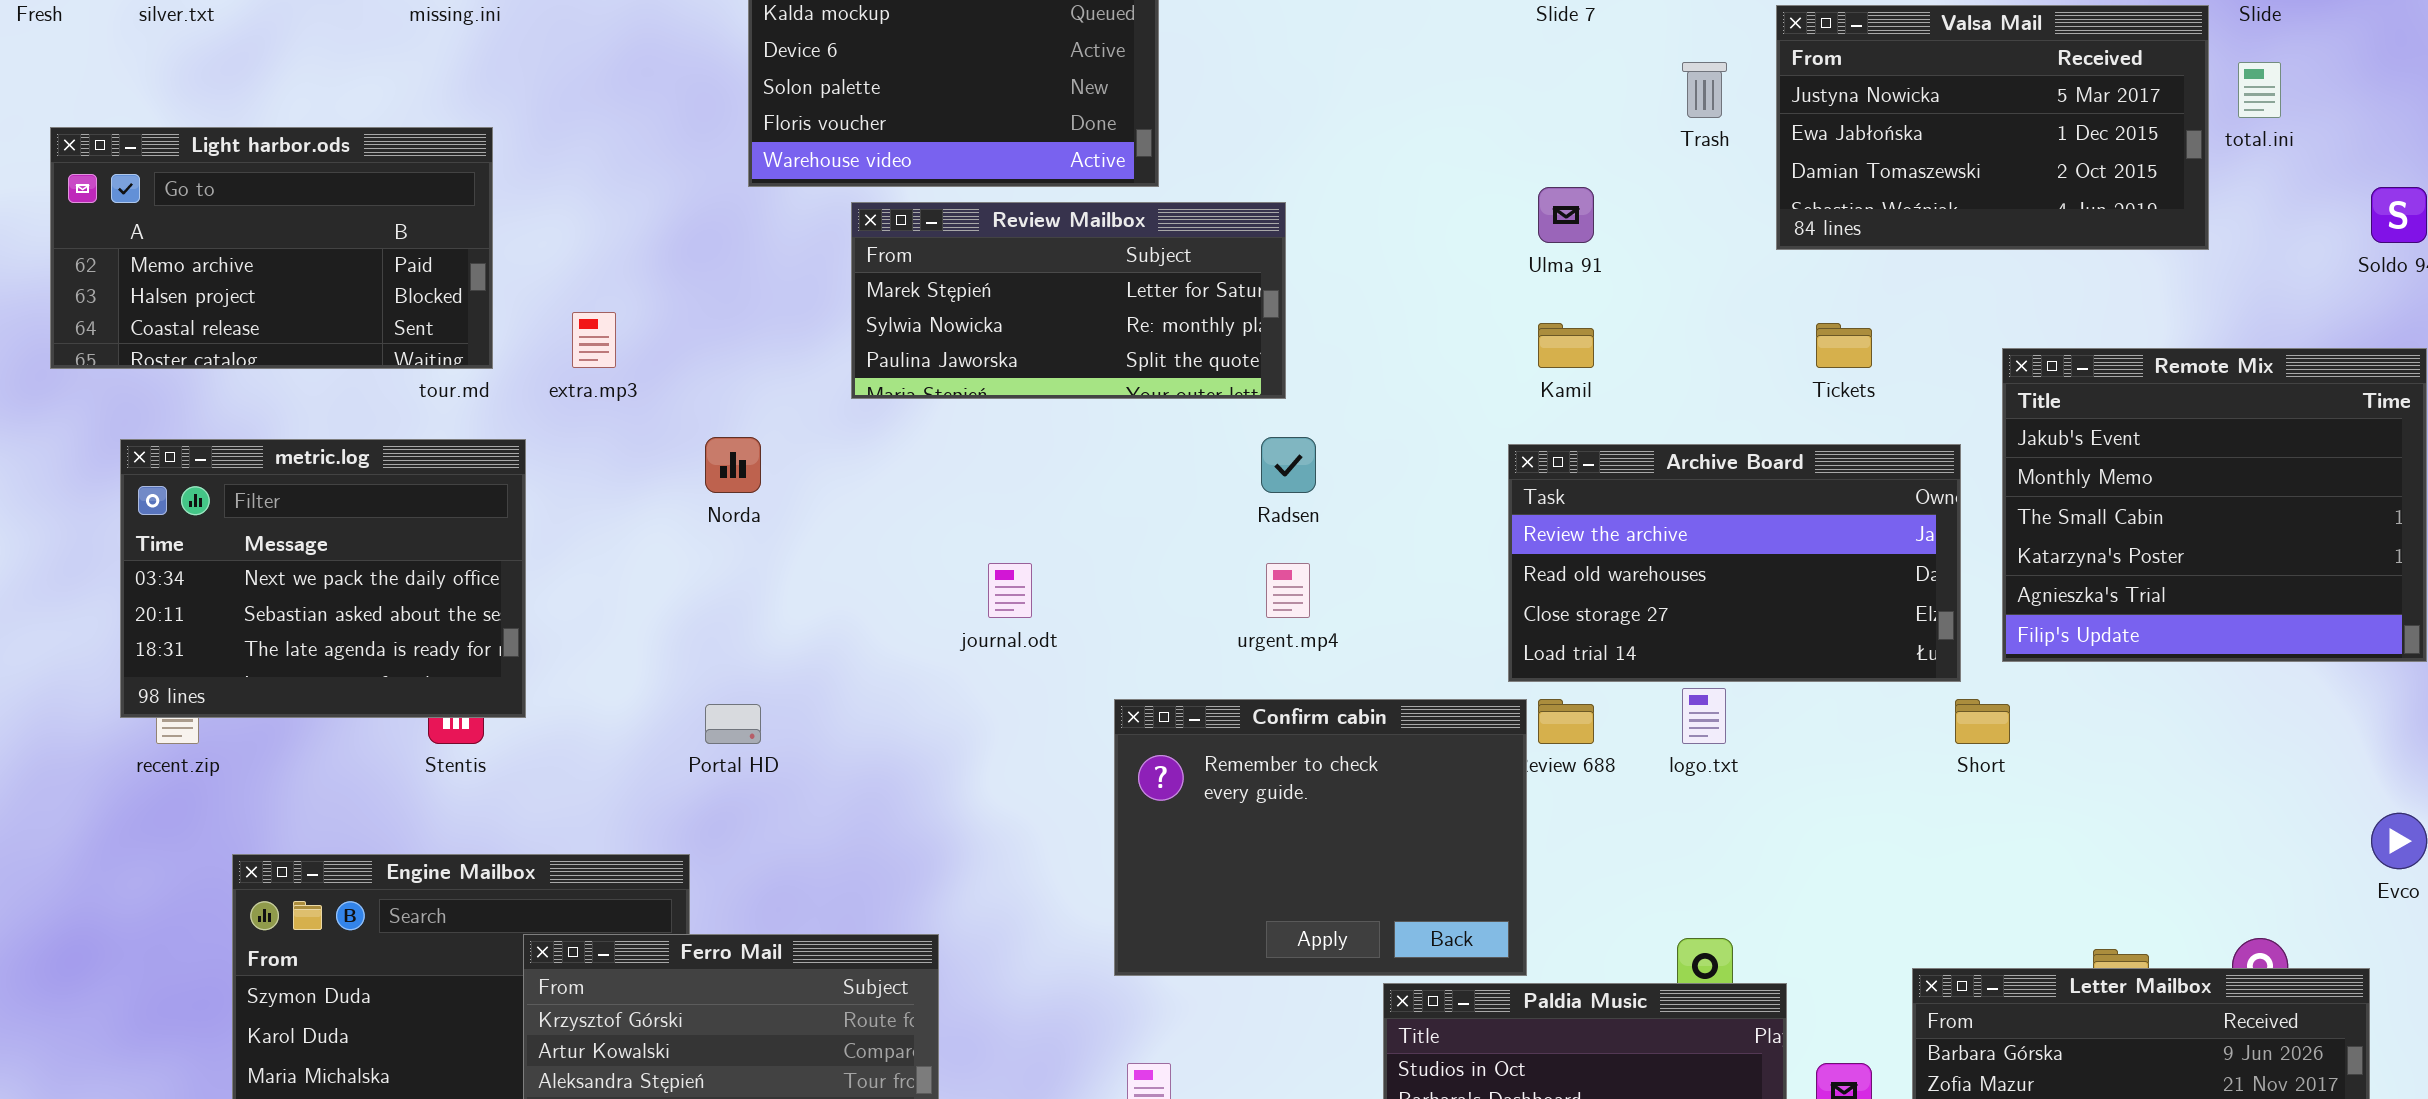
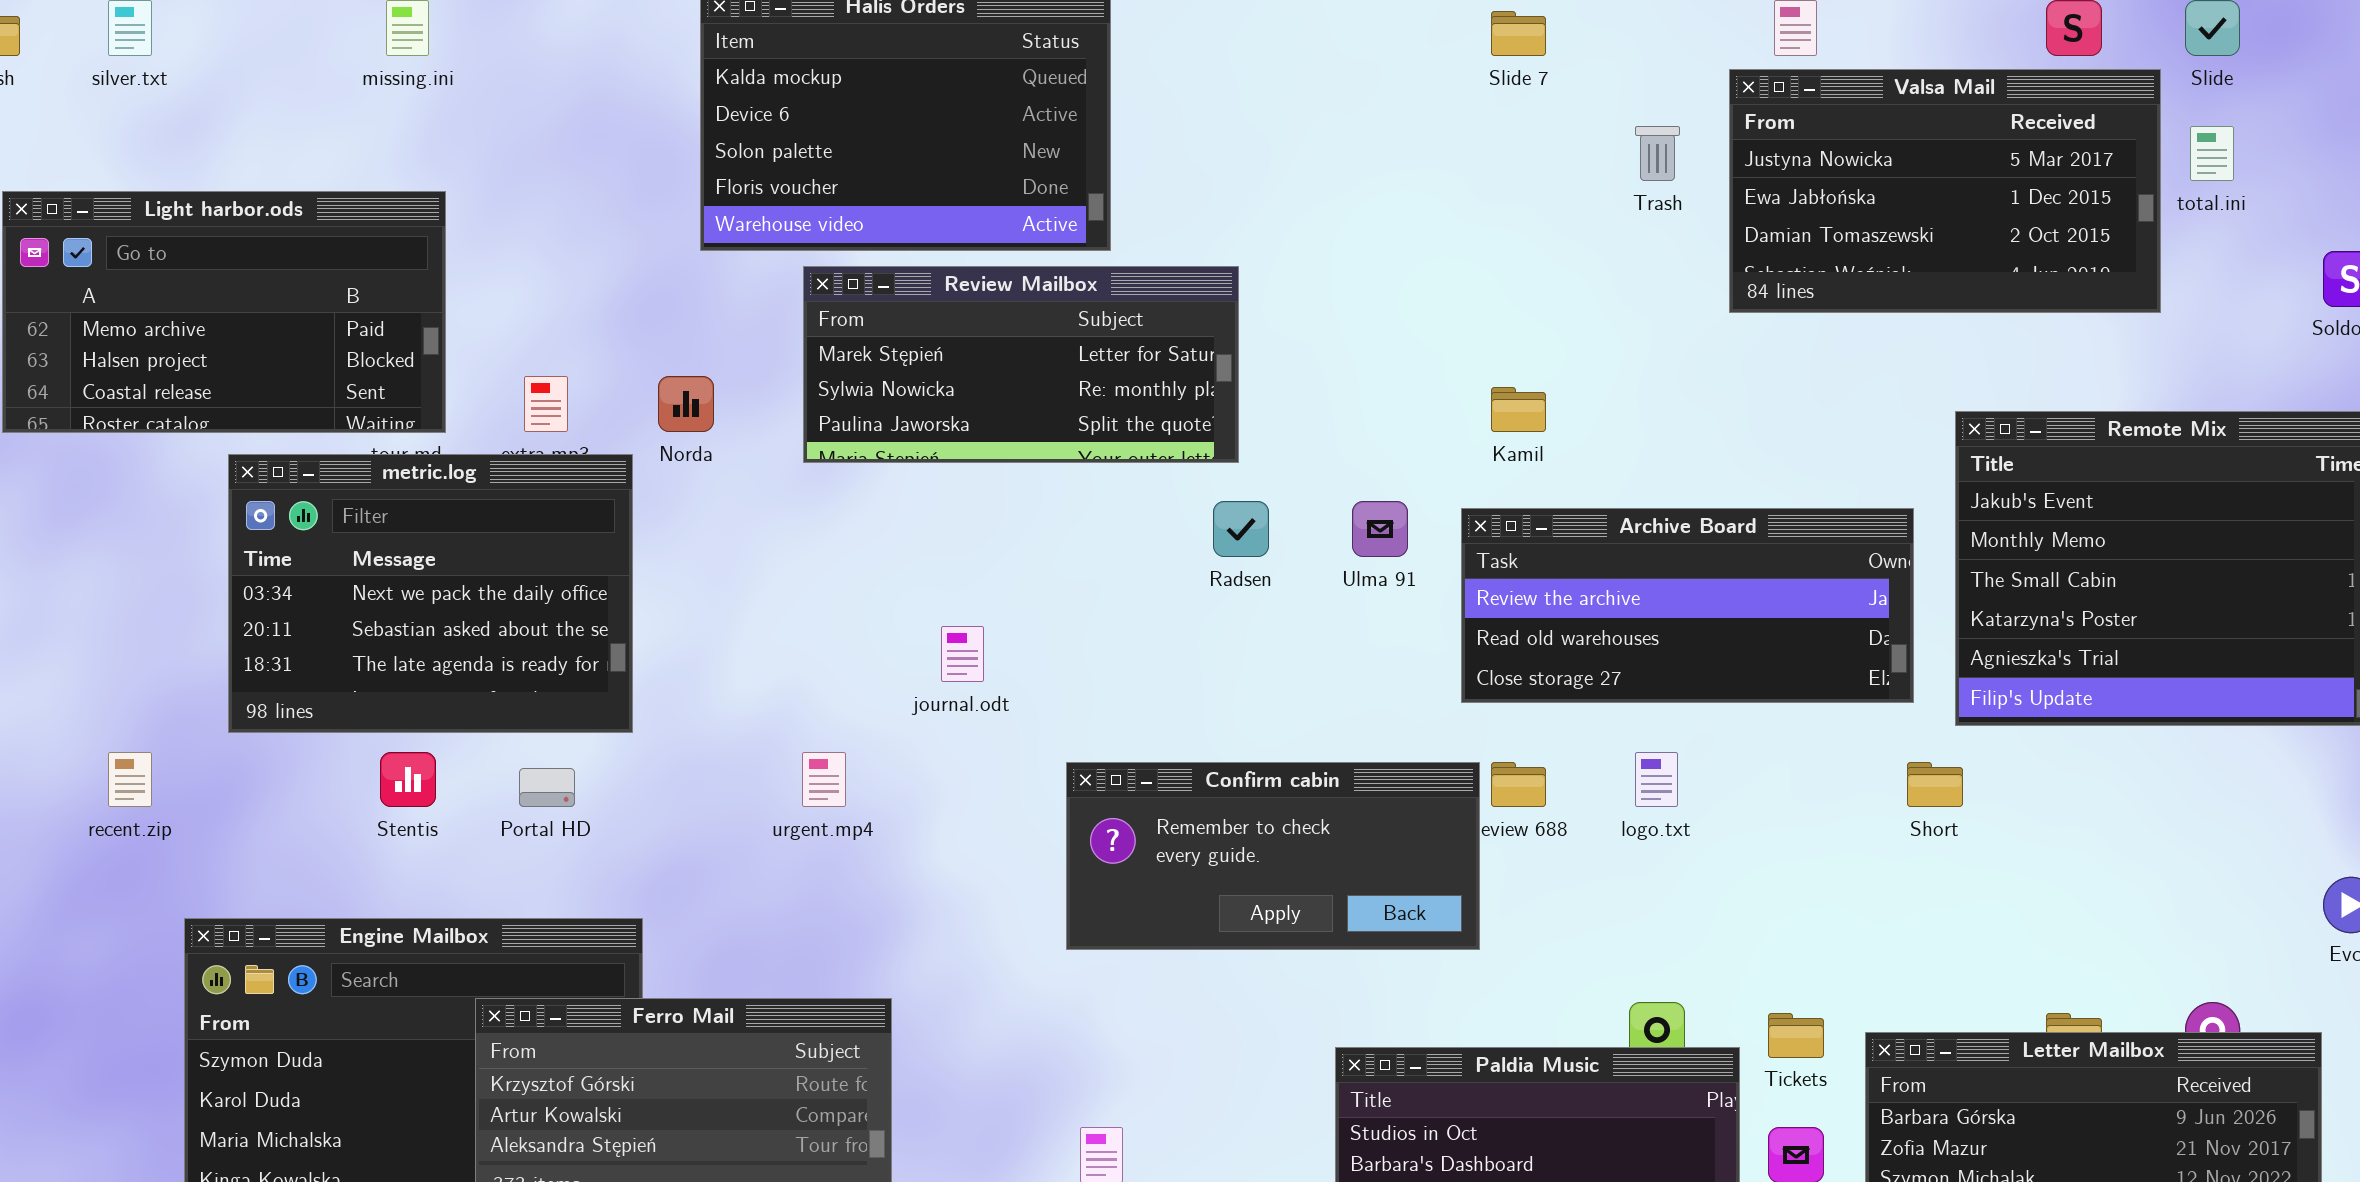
Ulma 91: [1538,187,1594,243] -> [1352,501,1408,557], moved
Tickets: [1816,323,1872,368] -> [1768,1013,1824,1058], moved
Norda: [705,437,761,493] -> [658,376,714,432], moved
metric.log: [120,439,526,718] -> [228,454,633,733], moved
Archive Board: [1508,444,1961,682] -> [1461,508,1914,703], resized
urgent.mp4: [1266,563,1310,618] -> [802,752,846,807], moved
Confirm cabin: [1114,699,1527,976] -> [1066,762,1480,950], resized
Portal HD: [705,704,761,744] -> [519,768,575,807], moved

